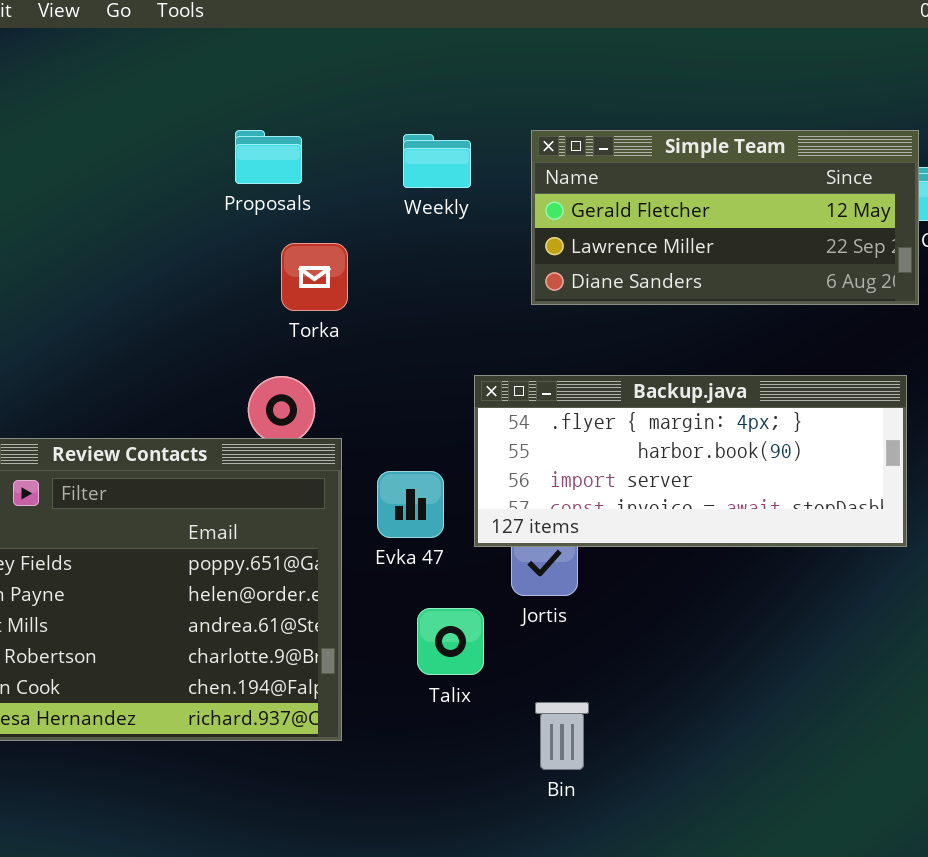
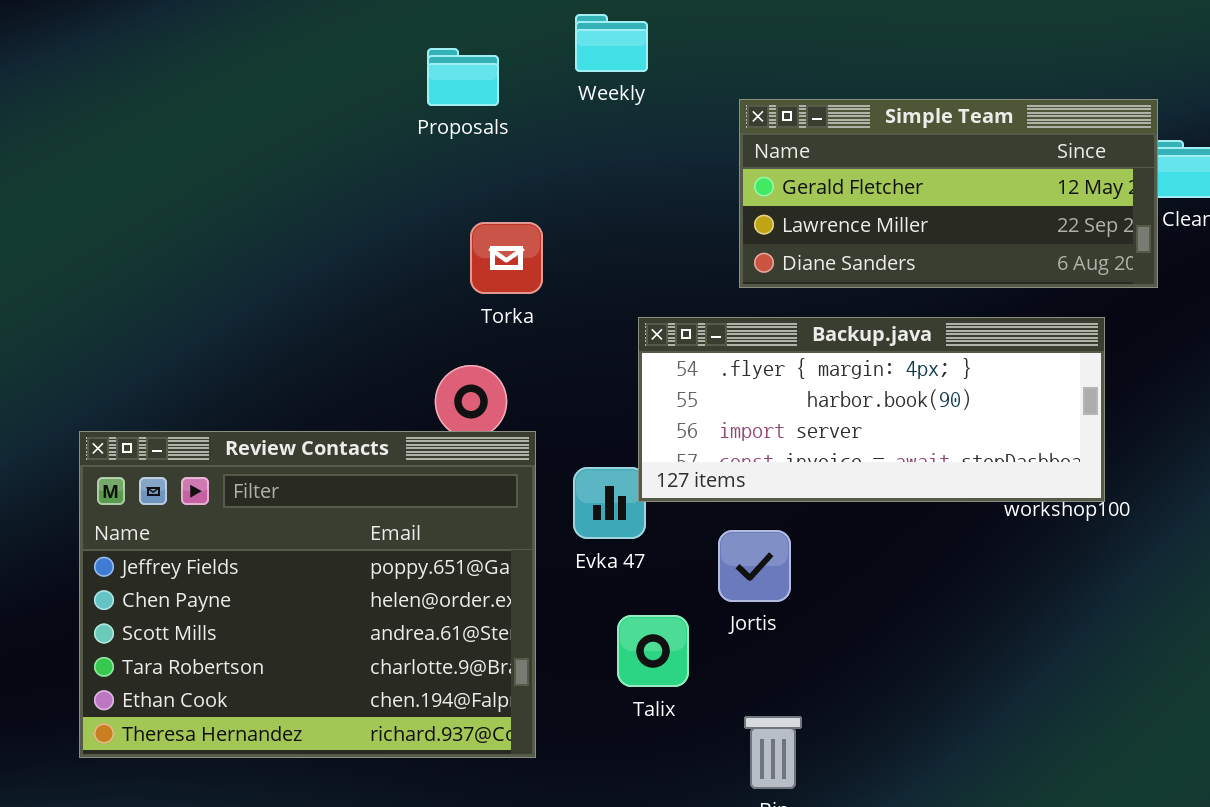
Proposals: [235,130,302,184] -> [427,48,499,106], moved
Weekly: [403,134,471,188] -> [575,14,648,72], moved
Backup.java: [474,375,907,547] -> [638,317,1105,502], moved

